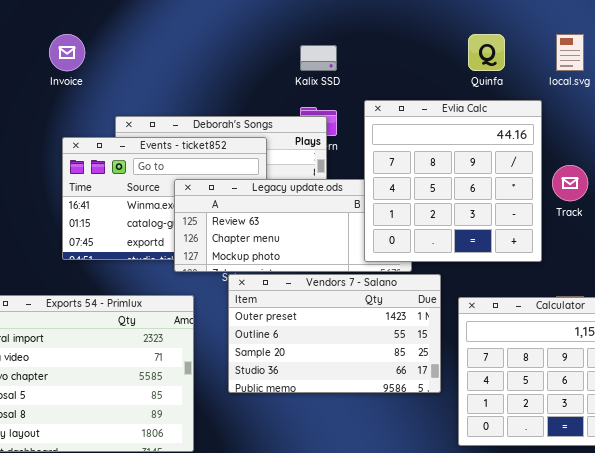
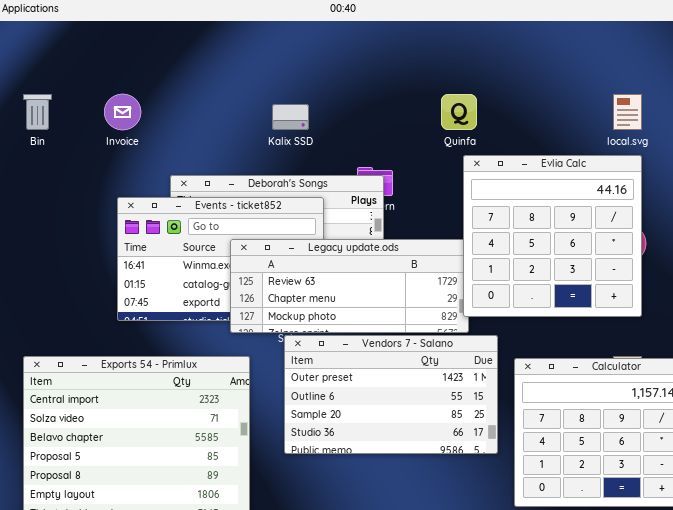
Quinfa: [468,34,505,71] -> [441,94,477,130], moved
Kalix SSD: [300,45,337,71] -> [272,104,309,130], moved
Evlia Calc: [364,100,542,262] -> [463,155,642,317], moved

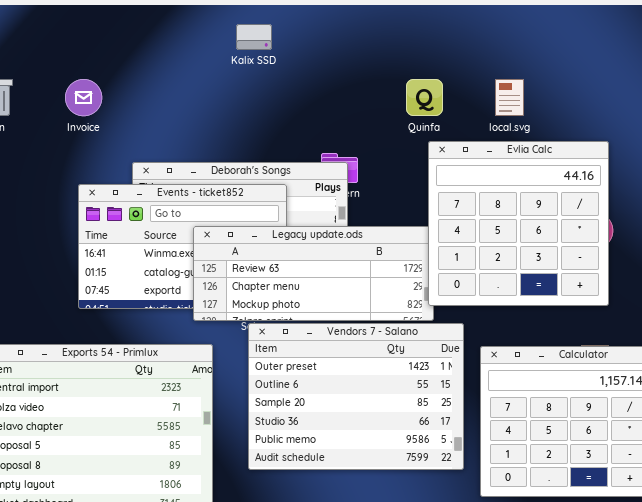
local.svg: [613,94,642,130] -> [495,79,524,116], moved
Kalix SSD: [272,104,309,130] -> [236,24,272,50], moved
Vendors 7 - Salano: [284,335,498,454] -> [248,323,464,470], resized

